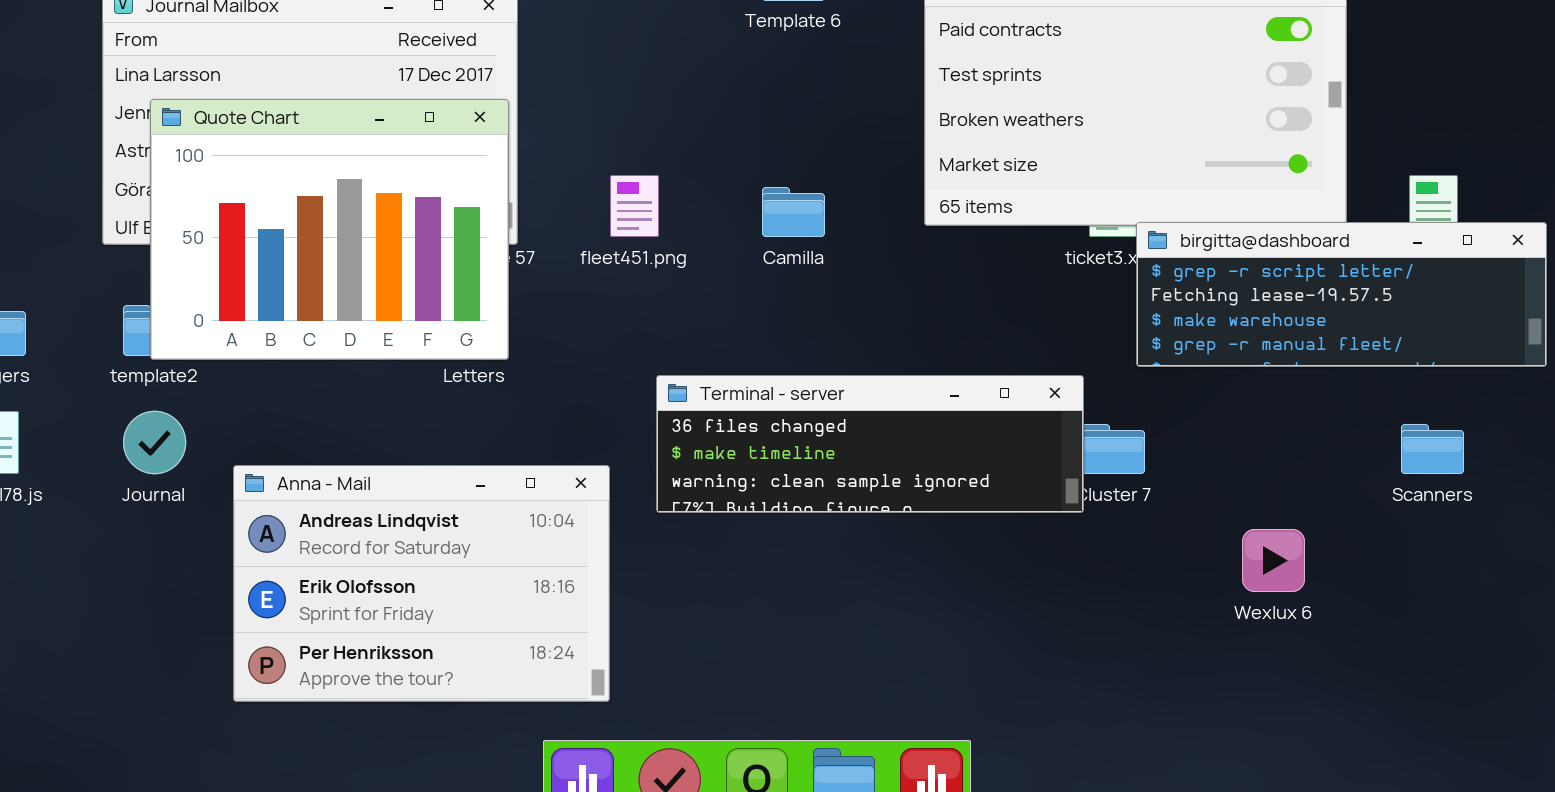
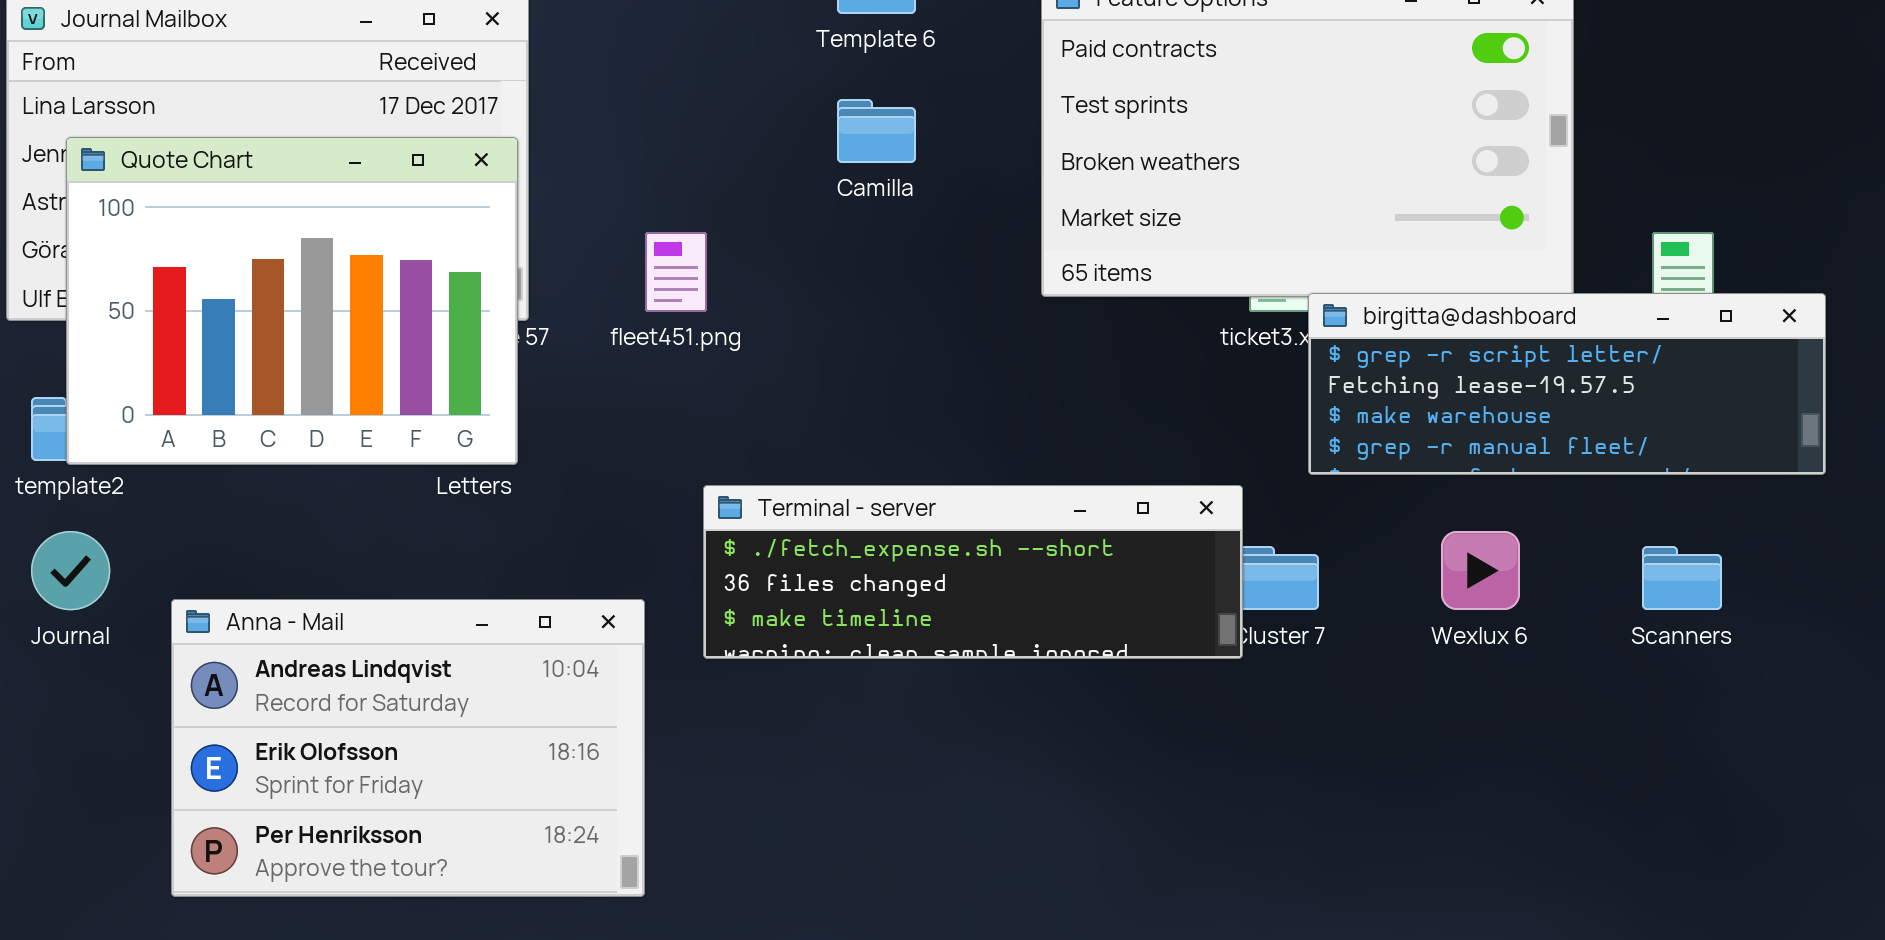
Camilla: [762,187,825,237] -> [837,99,916,163], moved
Terminal - server: [656,375,1084,513] -> [703,485,1243,659], scrolled up 1 row
Wexlux 6: [1242,529,1305,592] -> [1441,531,1520,610], moved

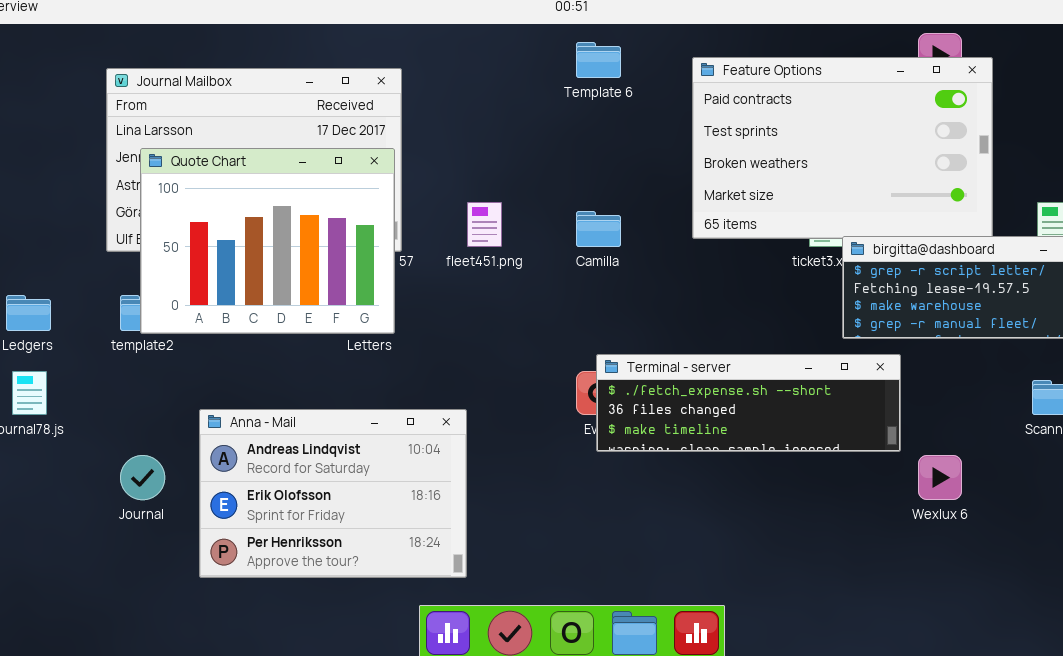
Camilla: [837,99,916,163] -> [576,211,621,247], moved
Terminal - server: [703,485,1243,659] -> [596,354,901,452], moved
Journal: [31,531,110,610] -> [120,455,165,500], moved
Wexlux 6: [1441,531,1520,610] -> [918,455,962,500], moved

